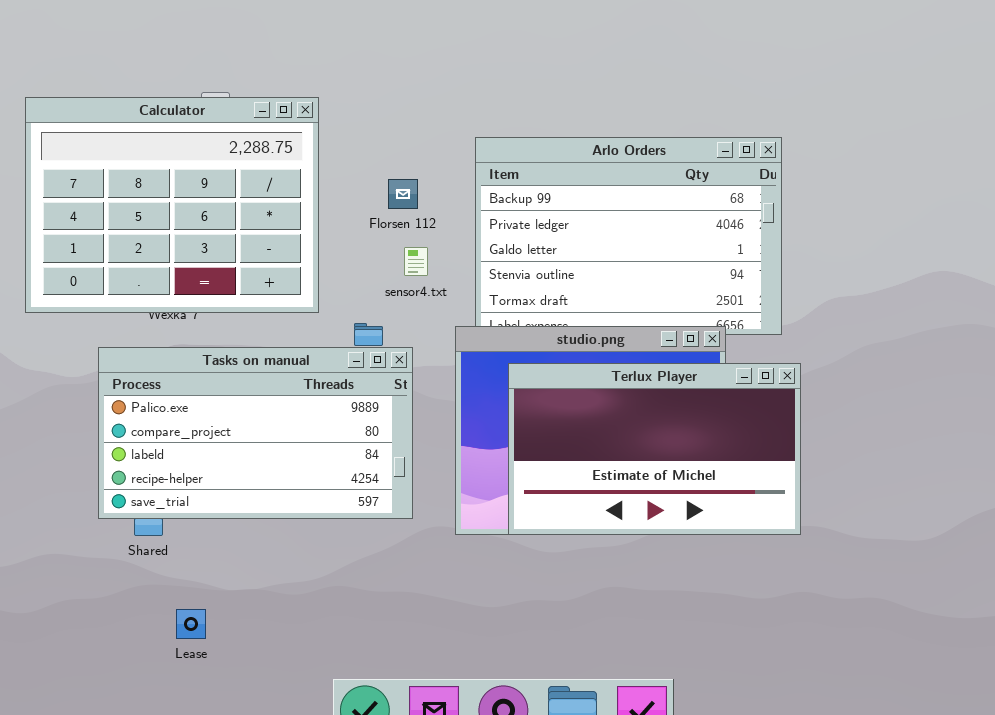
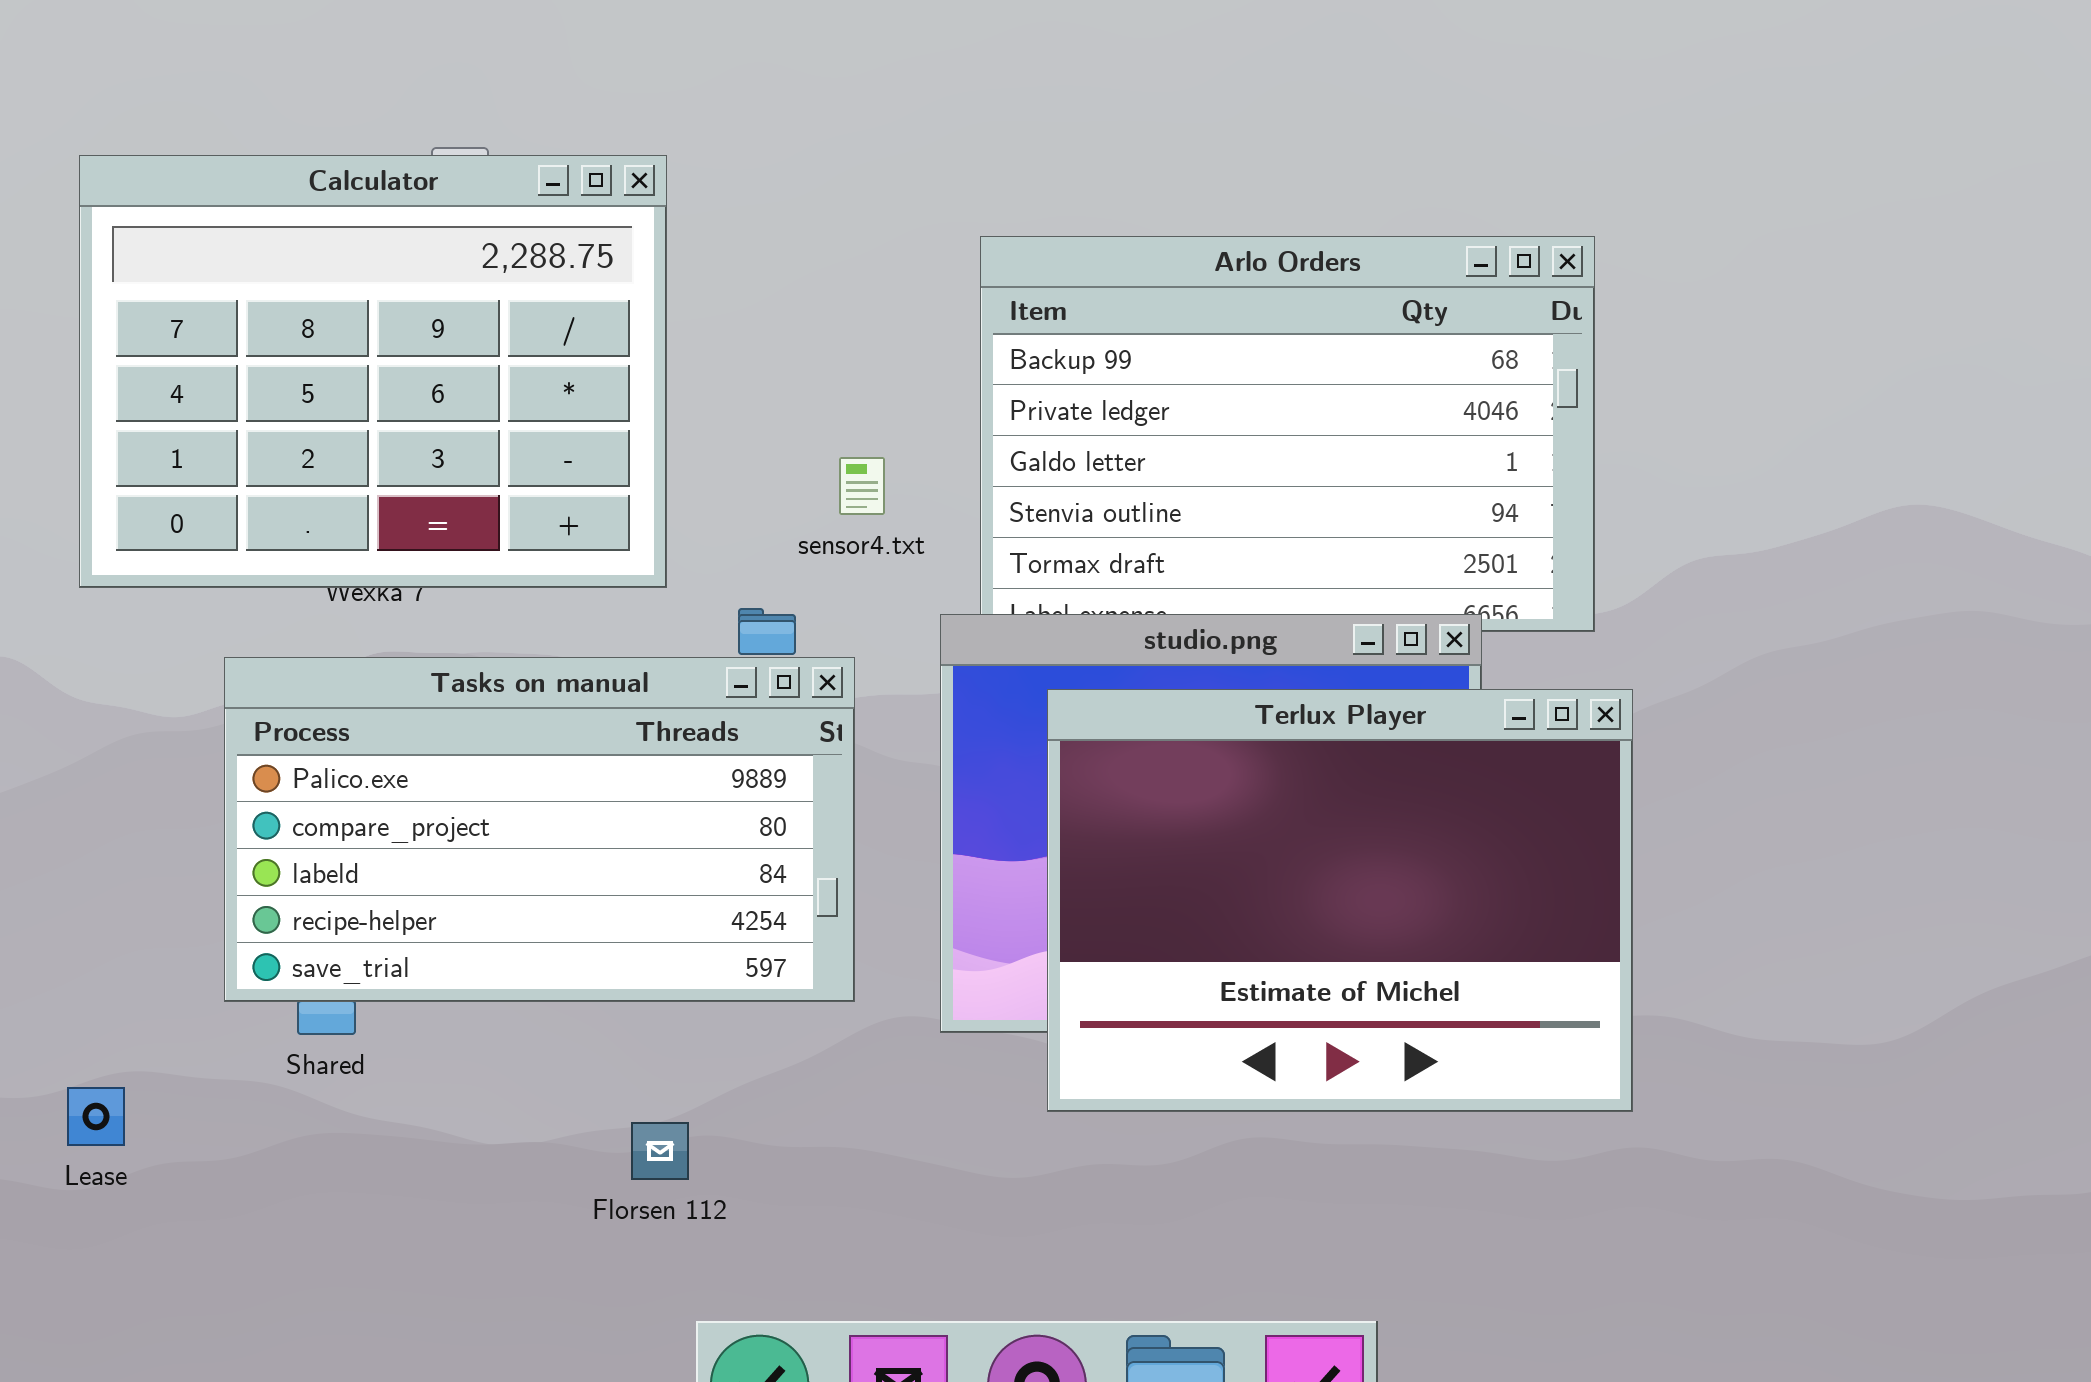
Florsen 112: [388,179,418,209] -> [631,1122,689,1180], moved
Terlux Player: [508,363,801,535] -> [1047,689,1633,1112], resized
Lease: [176,609,206,639] -> [67,1087,125,1146], moved

